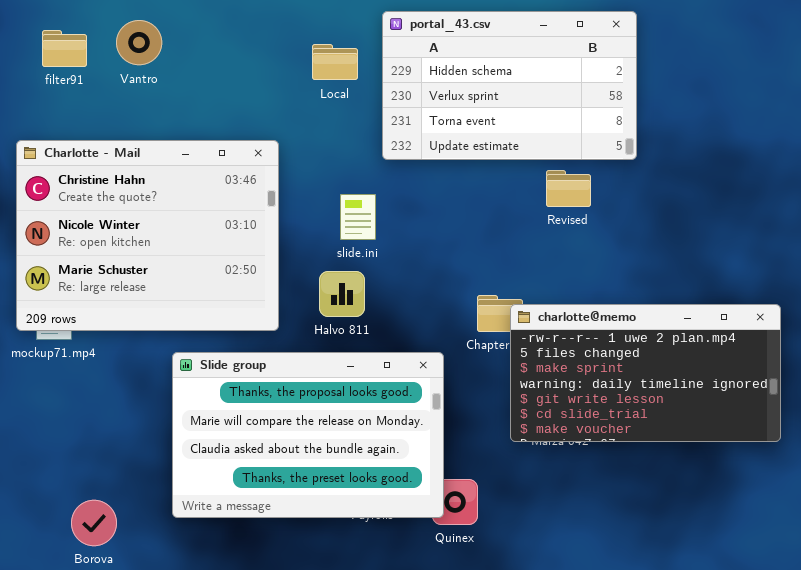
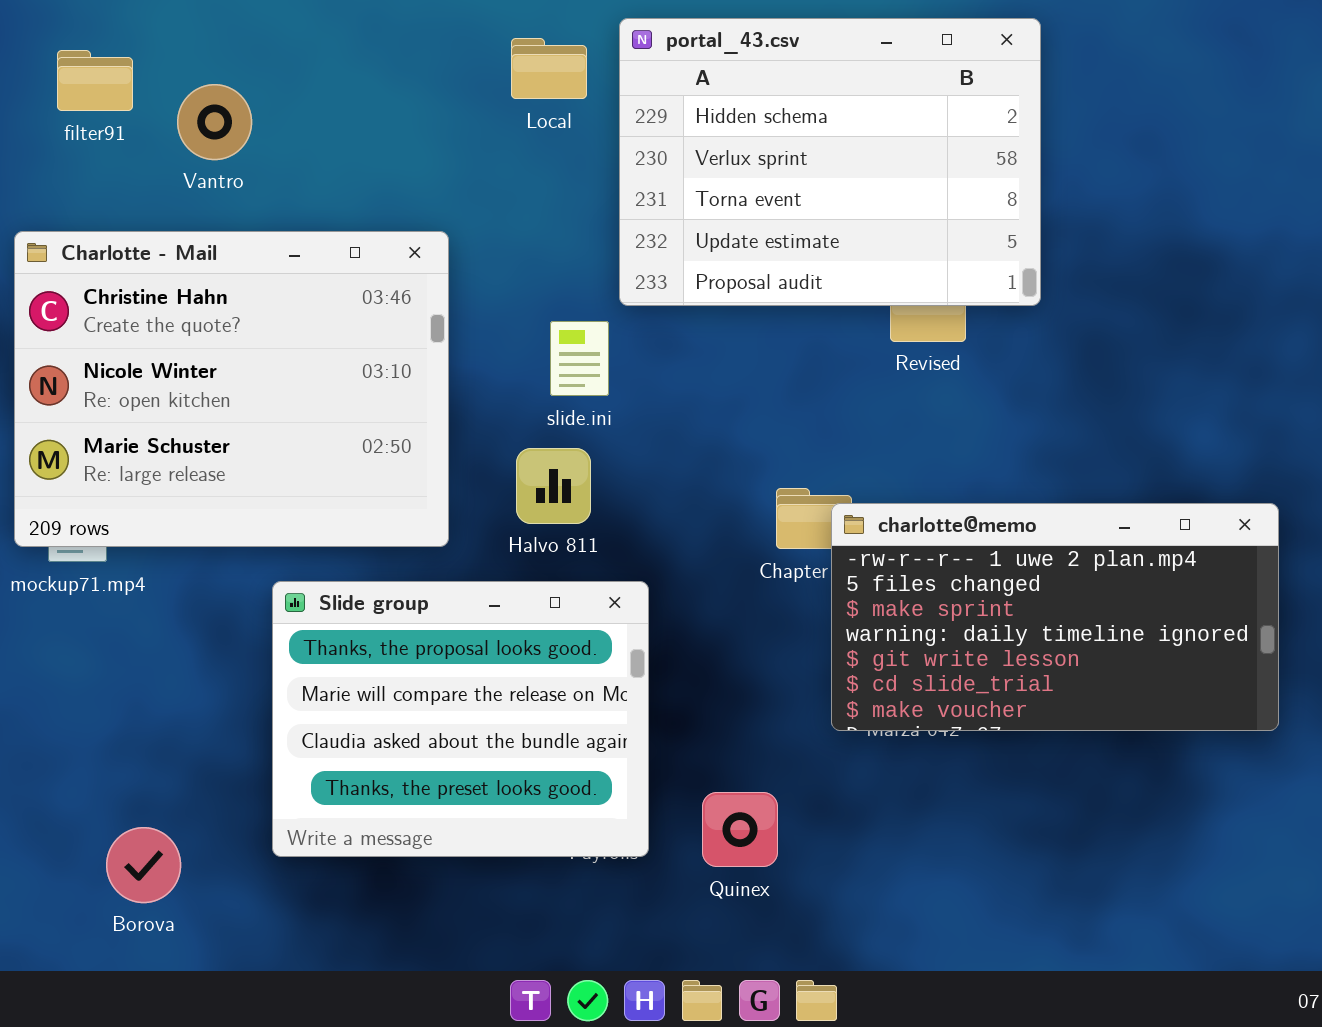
portal_43.csv: [382,11,637,160] -> [619,18,1041,306], resized
Vantro: [116,20,162,65] -> [177,84,252,160], moved
Local: [312,44,358,80] -> [511,38,587,99], moved
Slide group: [172,352,444,518] -> [272,581,649,857], resized

